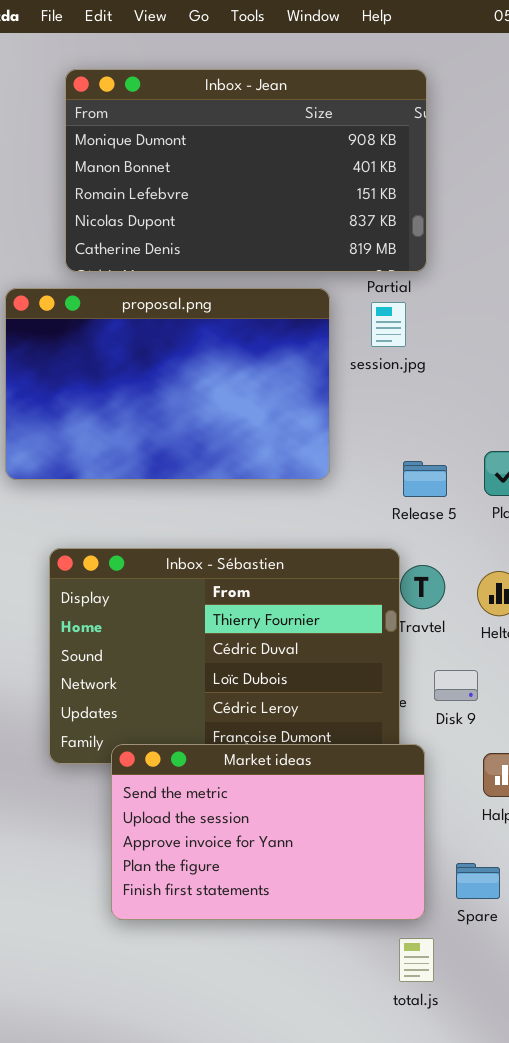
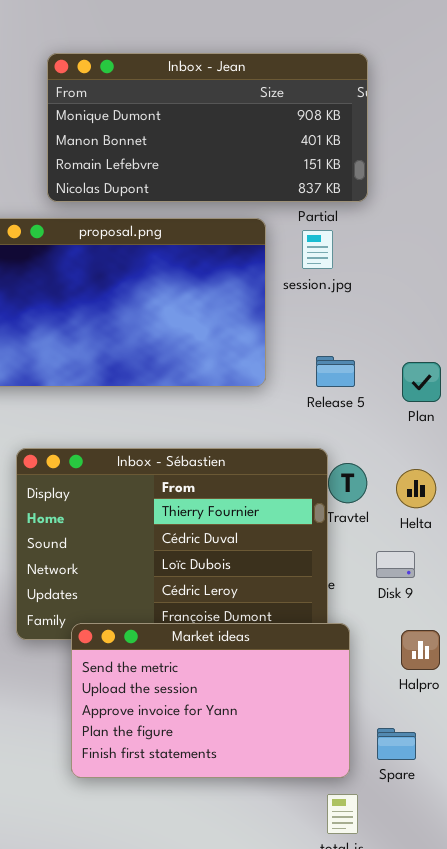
Inbox - Jean: [65,69,427,272] -> [47,53,368,202], moved, resized
Release 5: [403,461,447,497] -> [316,356,355,387], moved
Disk 9: [434,670,478,701] -> [376,551,415,578], moved

